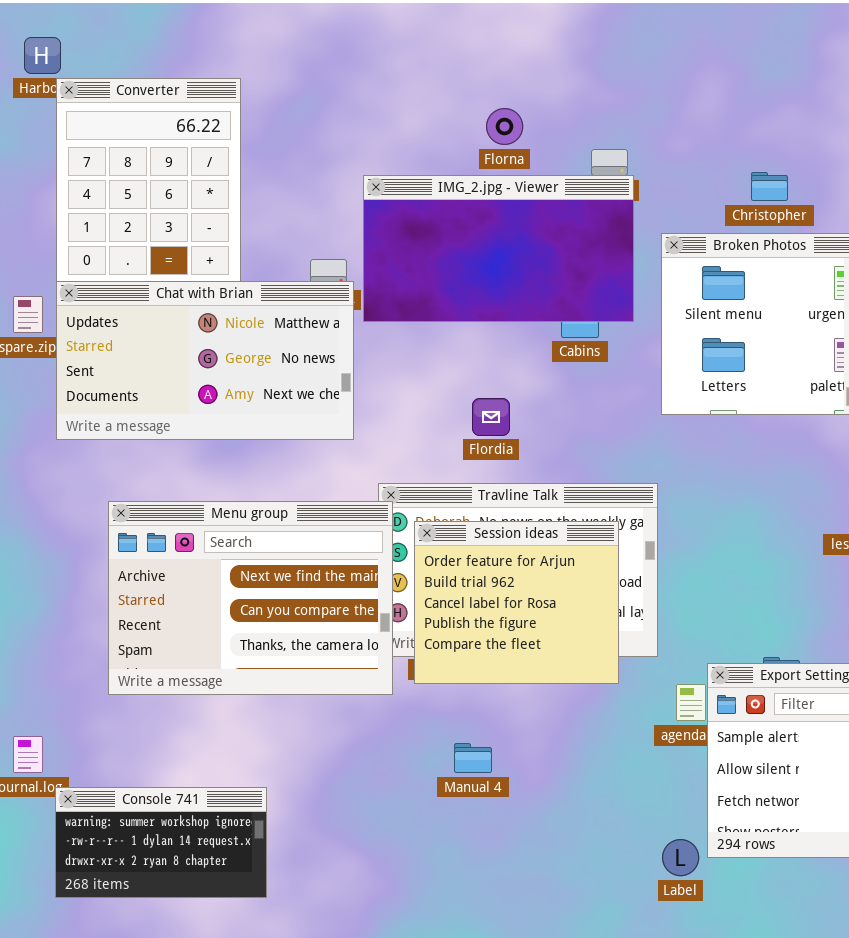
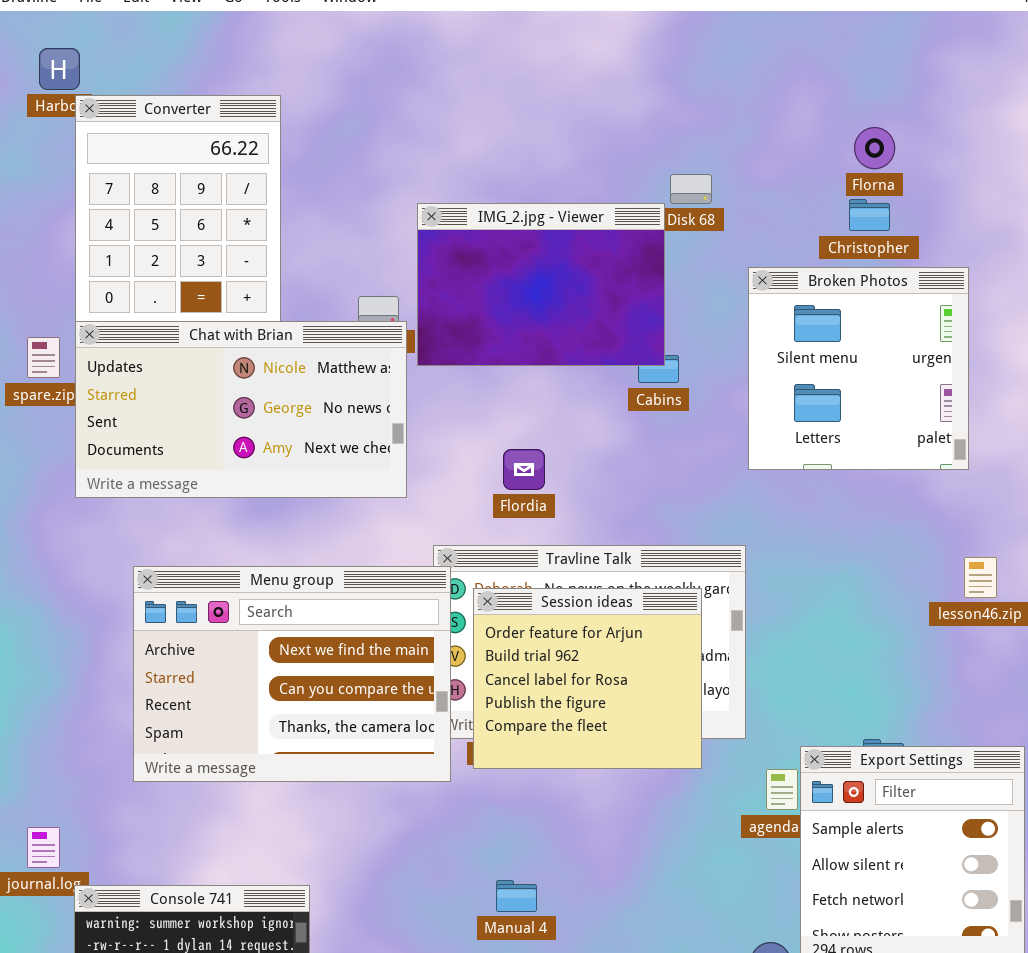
Florna: [486,108,523,145] -> [854,127,895,169], moved
IMG_2.jpg - Viewer: [363,175,634,322] -> [417,203,665,366], resized
Flordia: [472,398,510,436] -> [503,449,545,490], moved
Manual 4: [454,743,492,773] -> [496,880,537,912], moved

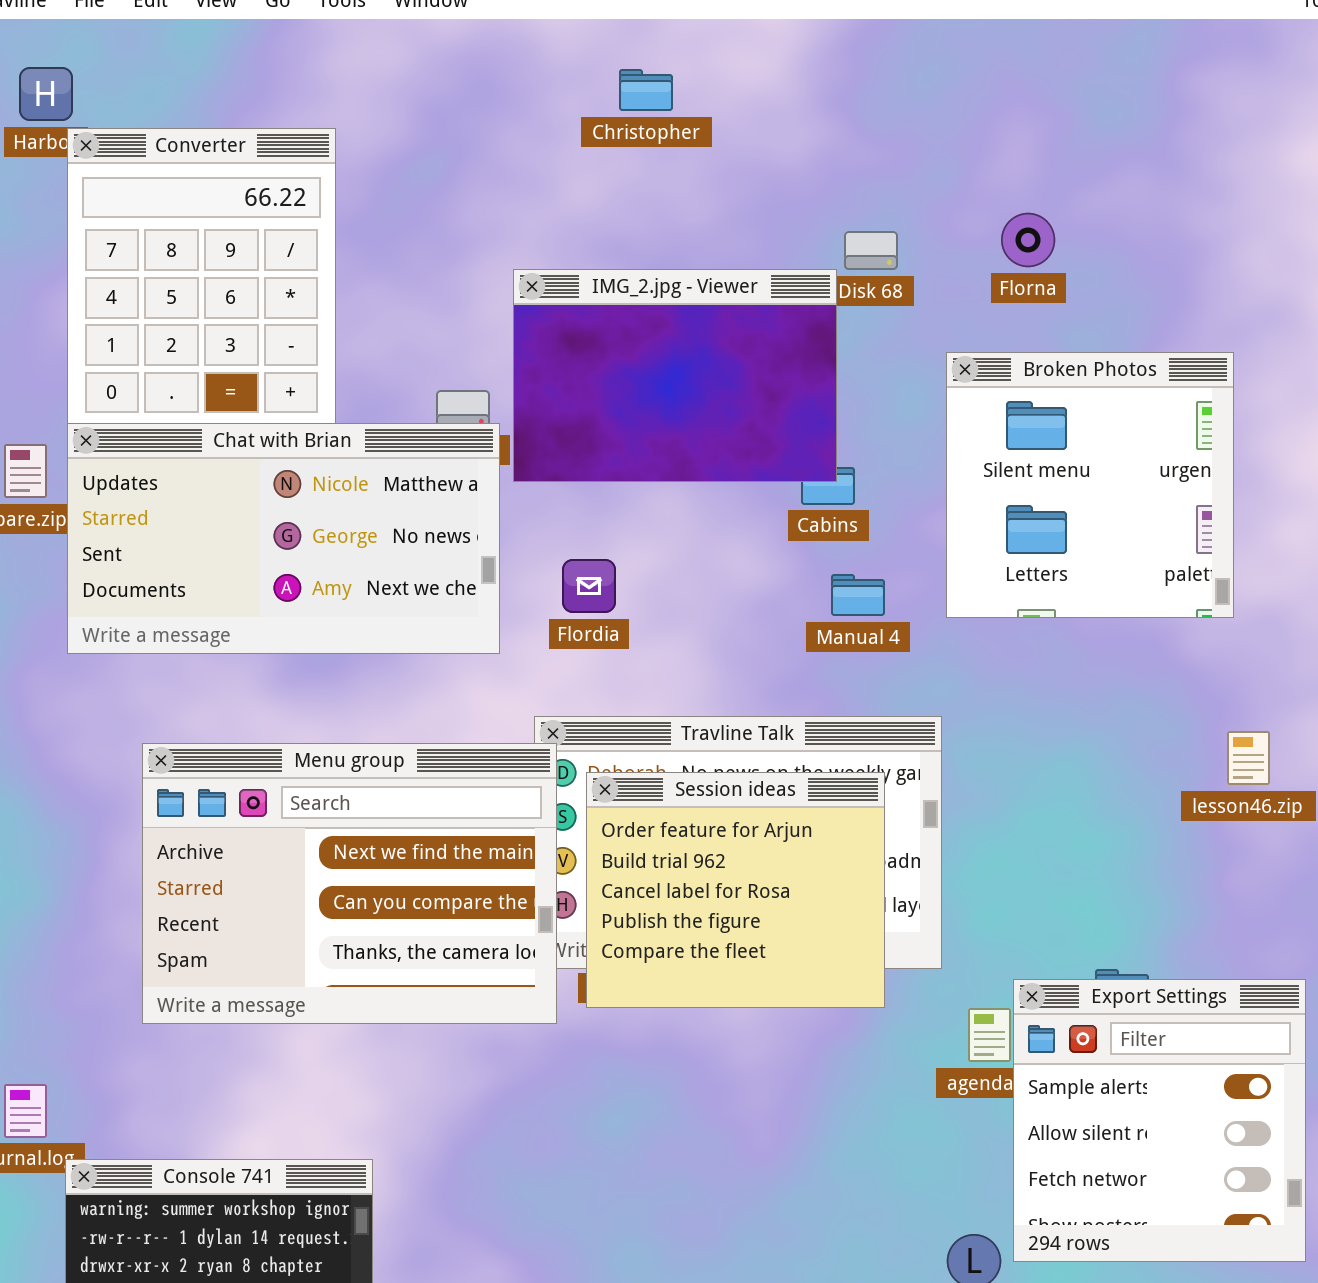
Florna: [854,127,895,169] -> [1001,213,1055,267], moved
Christopher: [849,199,890,231] -> [619,69,673,111], moved
Flordia: [503,449,545,490] -> [562,559,616,613], moved
Manual 4: [496,880,537,912] -> [831,574,885,616], moved

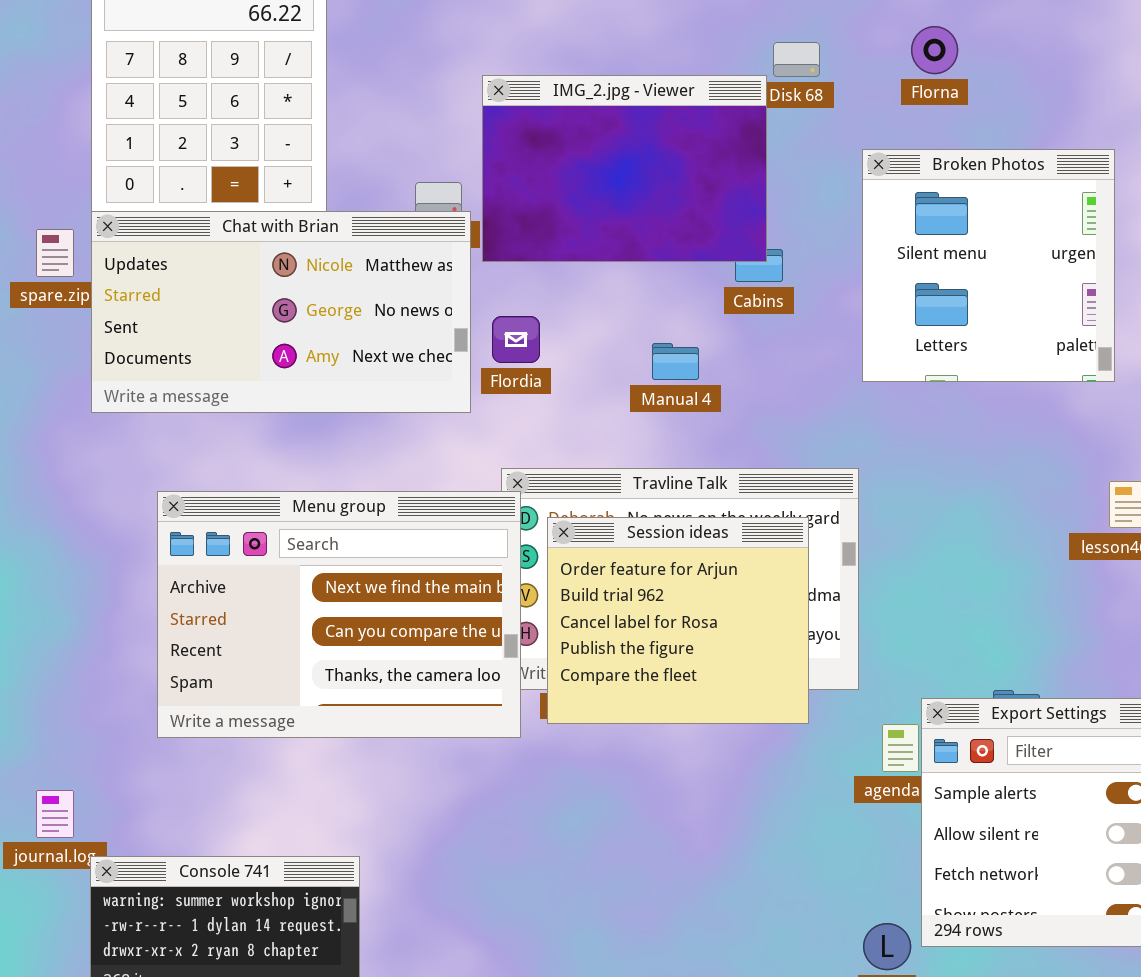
Flordia: [562,559,616,613] -> [492,316,540,363], moved
Manual 4: [831,574,885,616] -> [652,343,699,380], moved

